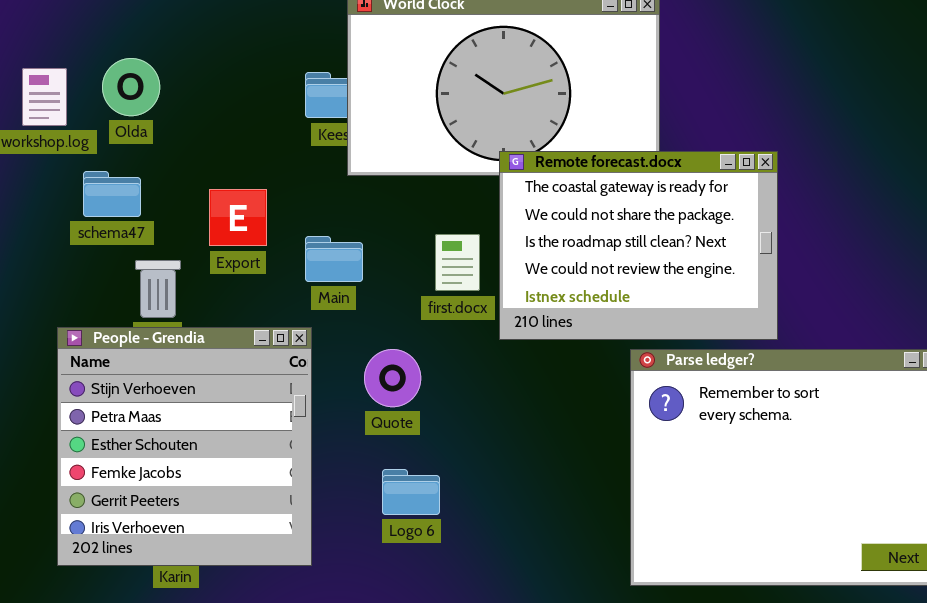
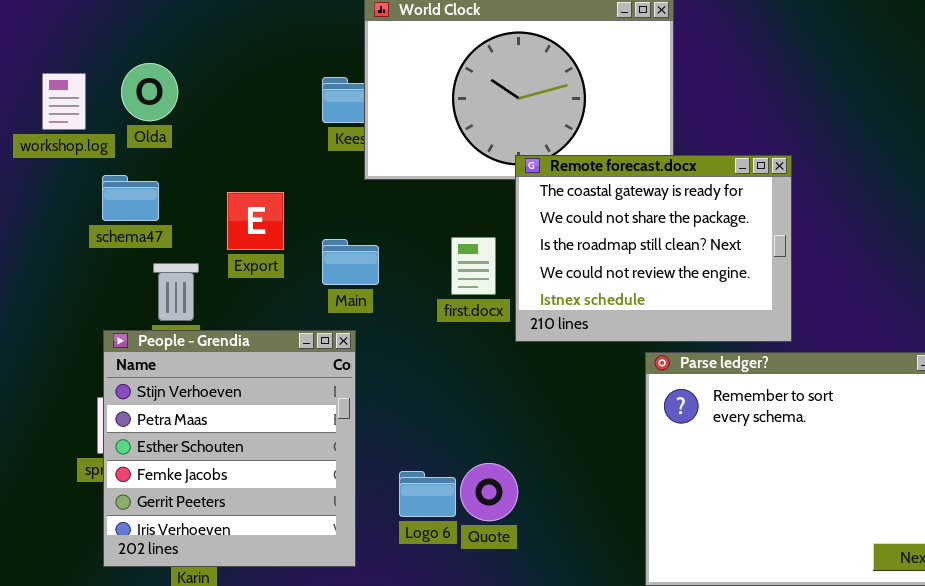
People - Grendia: [57,327,312,566] -> [103,330,356,567], moved
Quote: [364,349,421,407] -> [460,463,518,521], moved

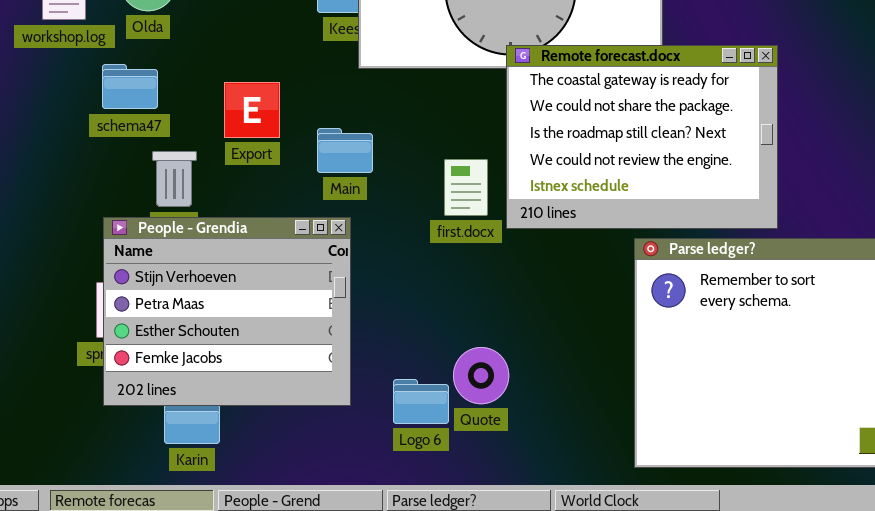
first.docx: [451,237,496,295] -> [444,159,488,216], moved
People - Grendia: [103,330,356,567] -> [103,217,351,406], resized
Logo 6: [399,471,456,517] -> [393,379,449,424], moved

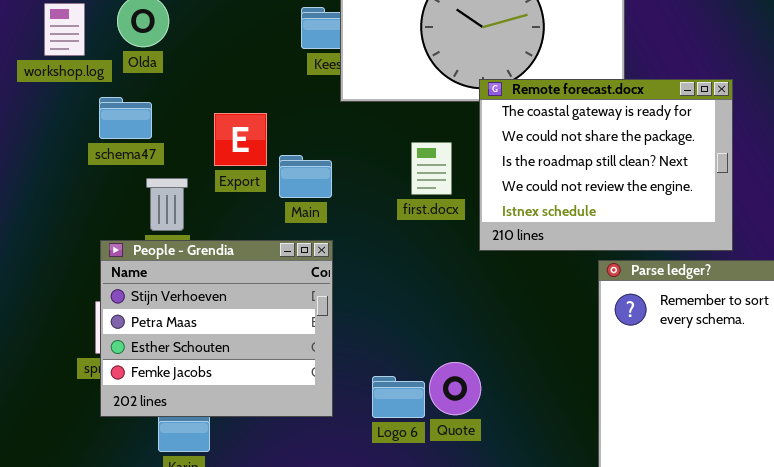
Main: [317,128,373,173] -> [279,155,332,198], moved
first.docx: [444,159,488,216] -> [411,142,452,195], moved
Logo 6: [393,379,449,424] -> [372,376,425,418], moved

